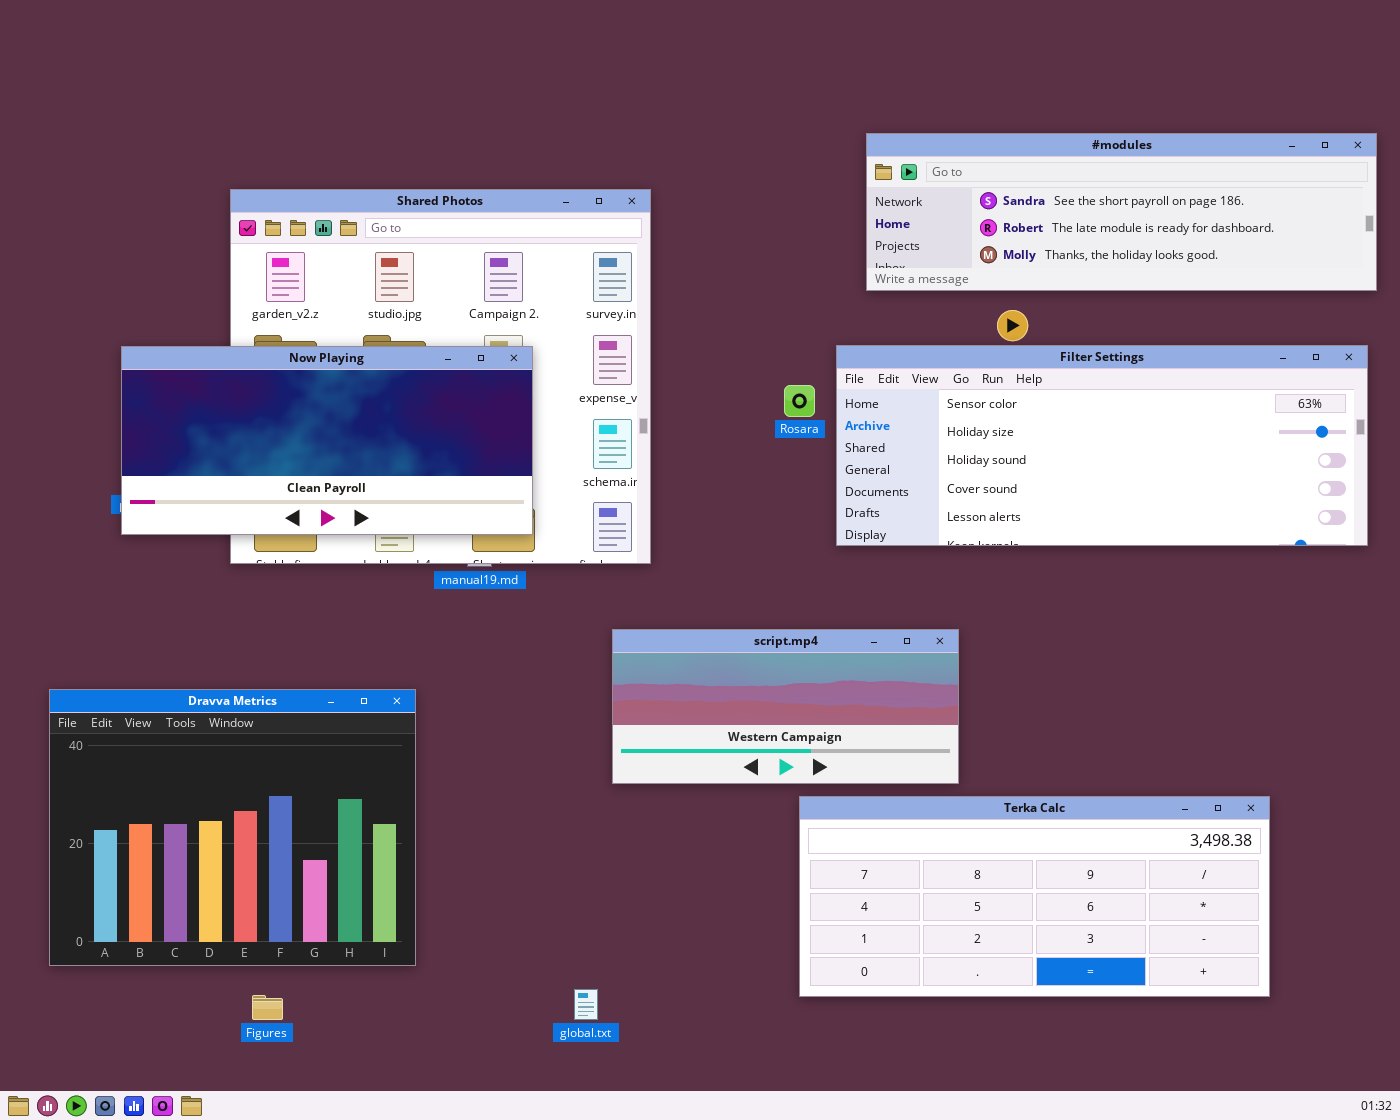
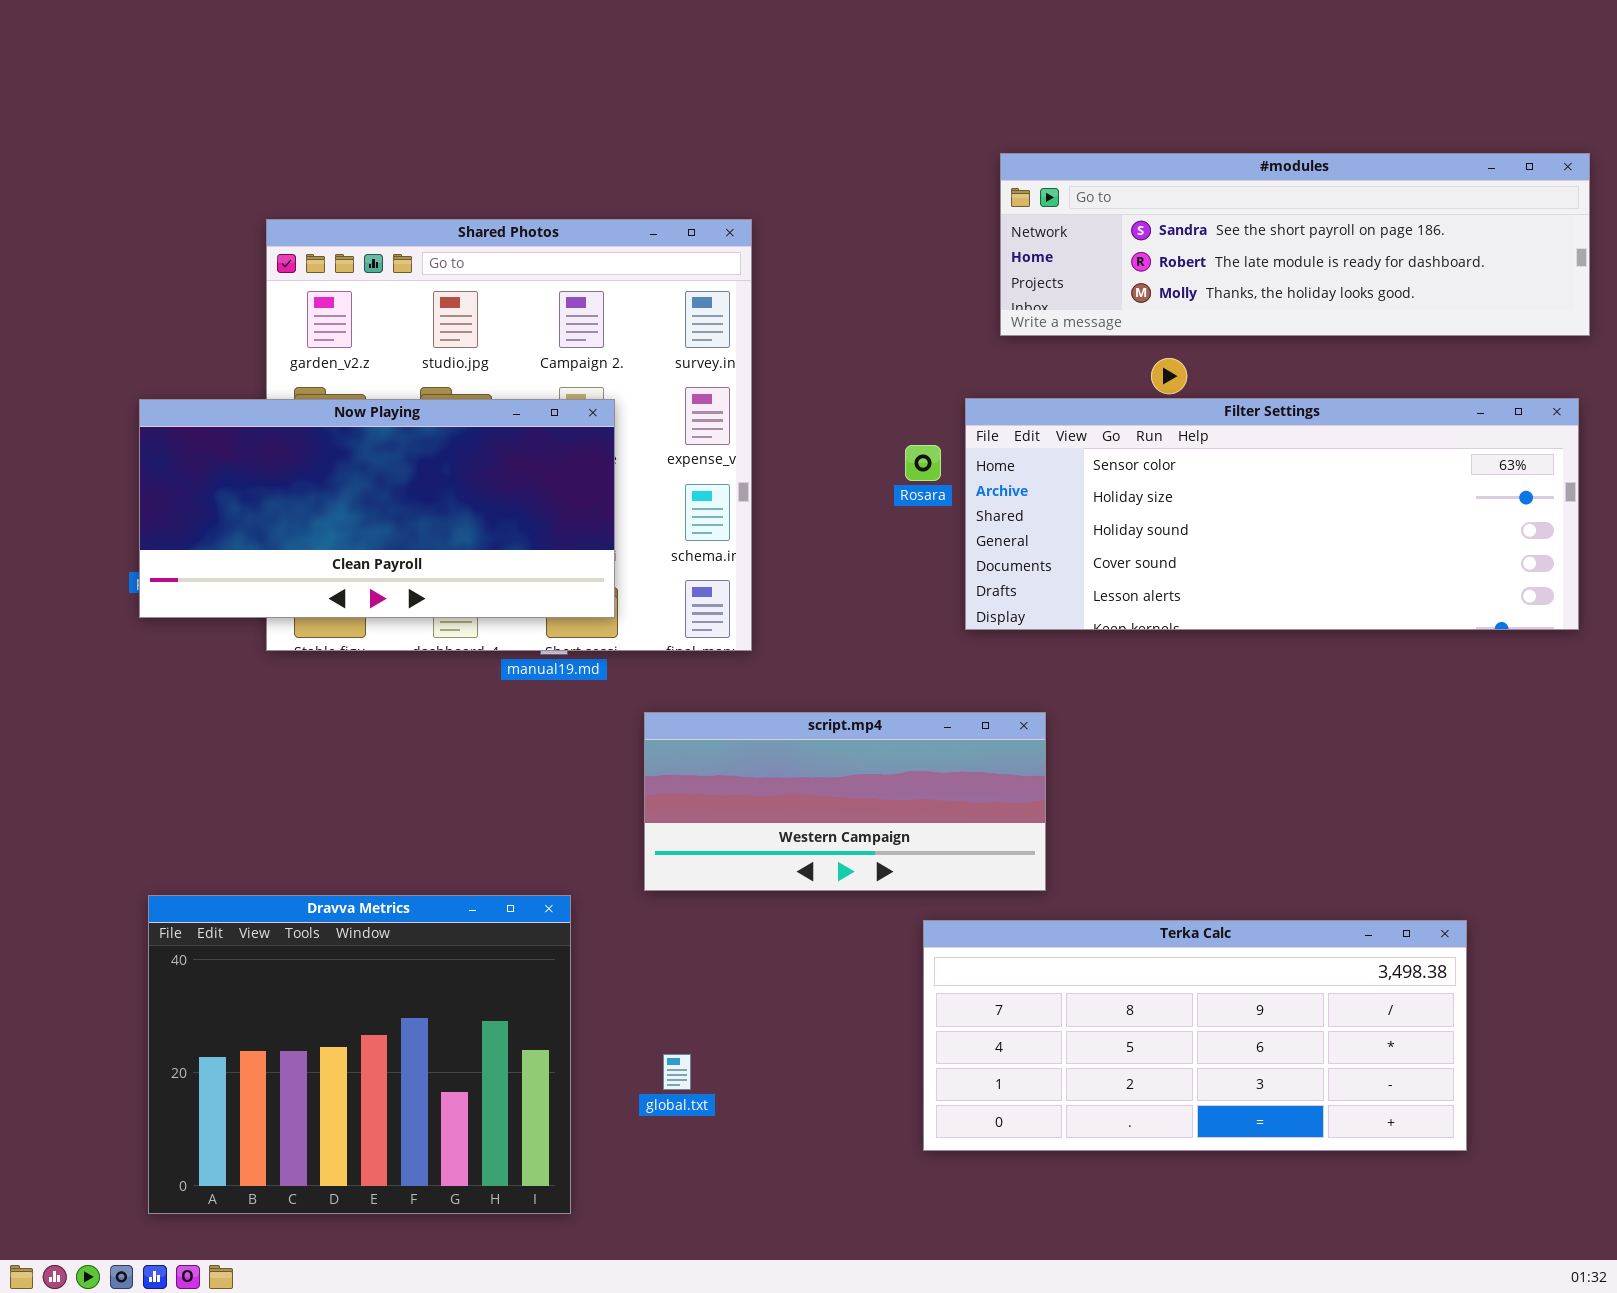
script.mp4: [612,629,959,784] -> [644,712,1046,891], moved
Dravva Metrics: [49,689,416,966] -> [148,895,571,1214], moved
global.txt: [574,989,598,1020] -> [663,1054,691,1090], moved

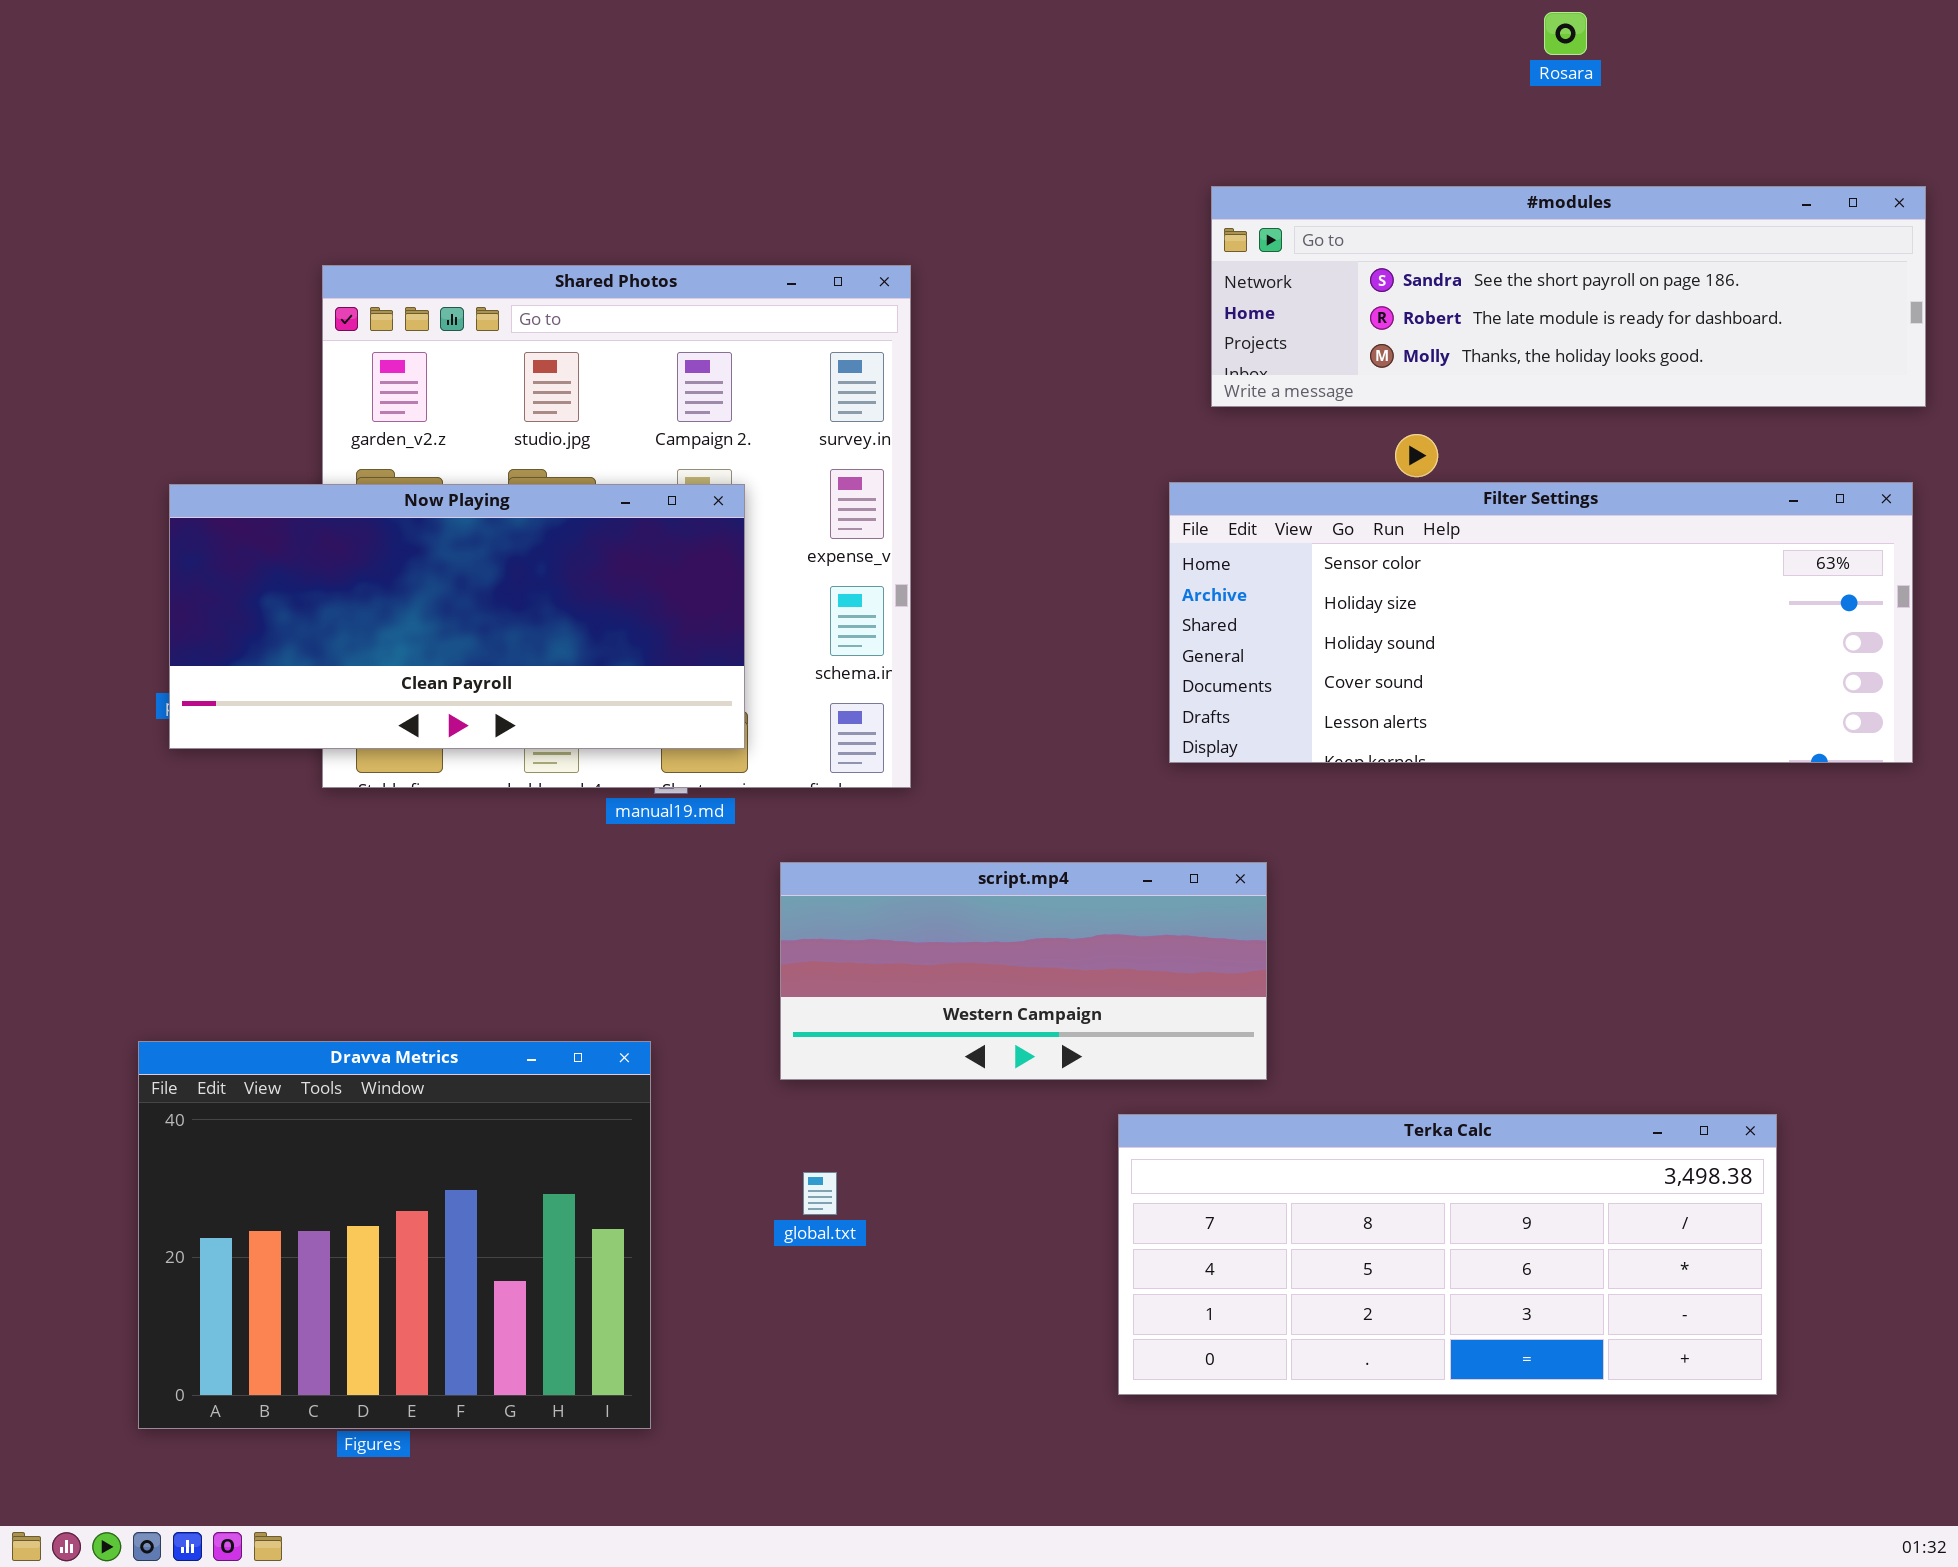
Rosara: [905,445,941,481] -> [1544,12,1587,55], moved
Dravva Metrics: [148,895,571,1214] -> [138,1041,651,1429], moved
global.txt: [663,1054,691,1090] -> [803,1172,837,1215], moved

